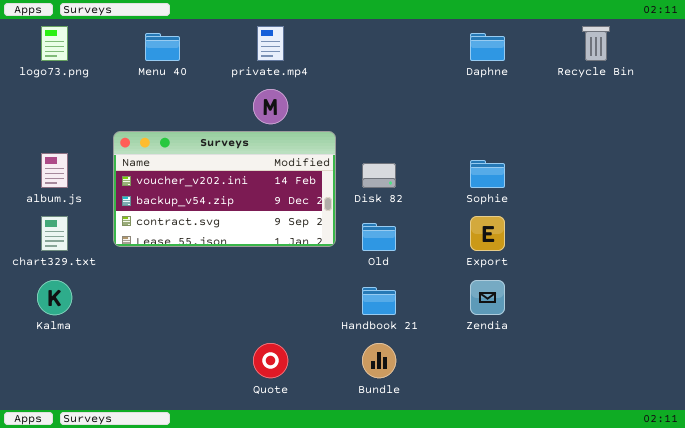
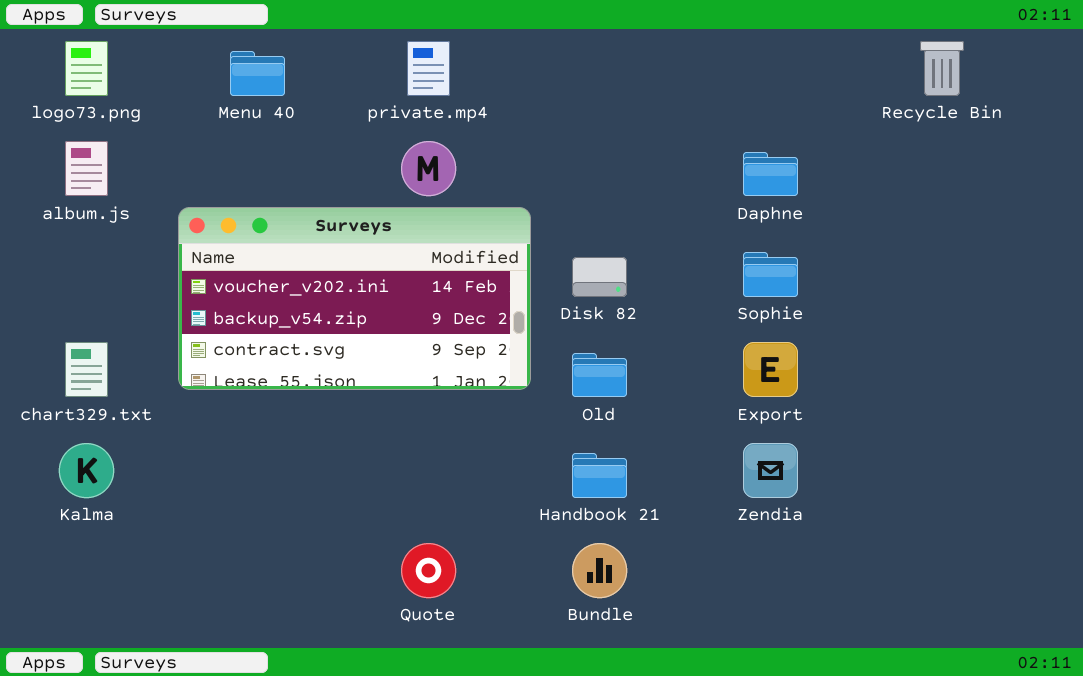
Daphne: [470,33,505,61] -> [743,152,798,196], moved
album.js: [41,153,68,188] -> [65,141,108,196], moved

